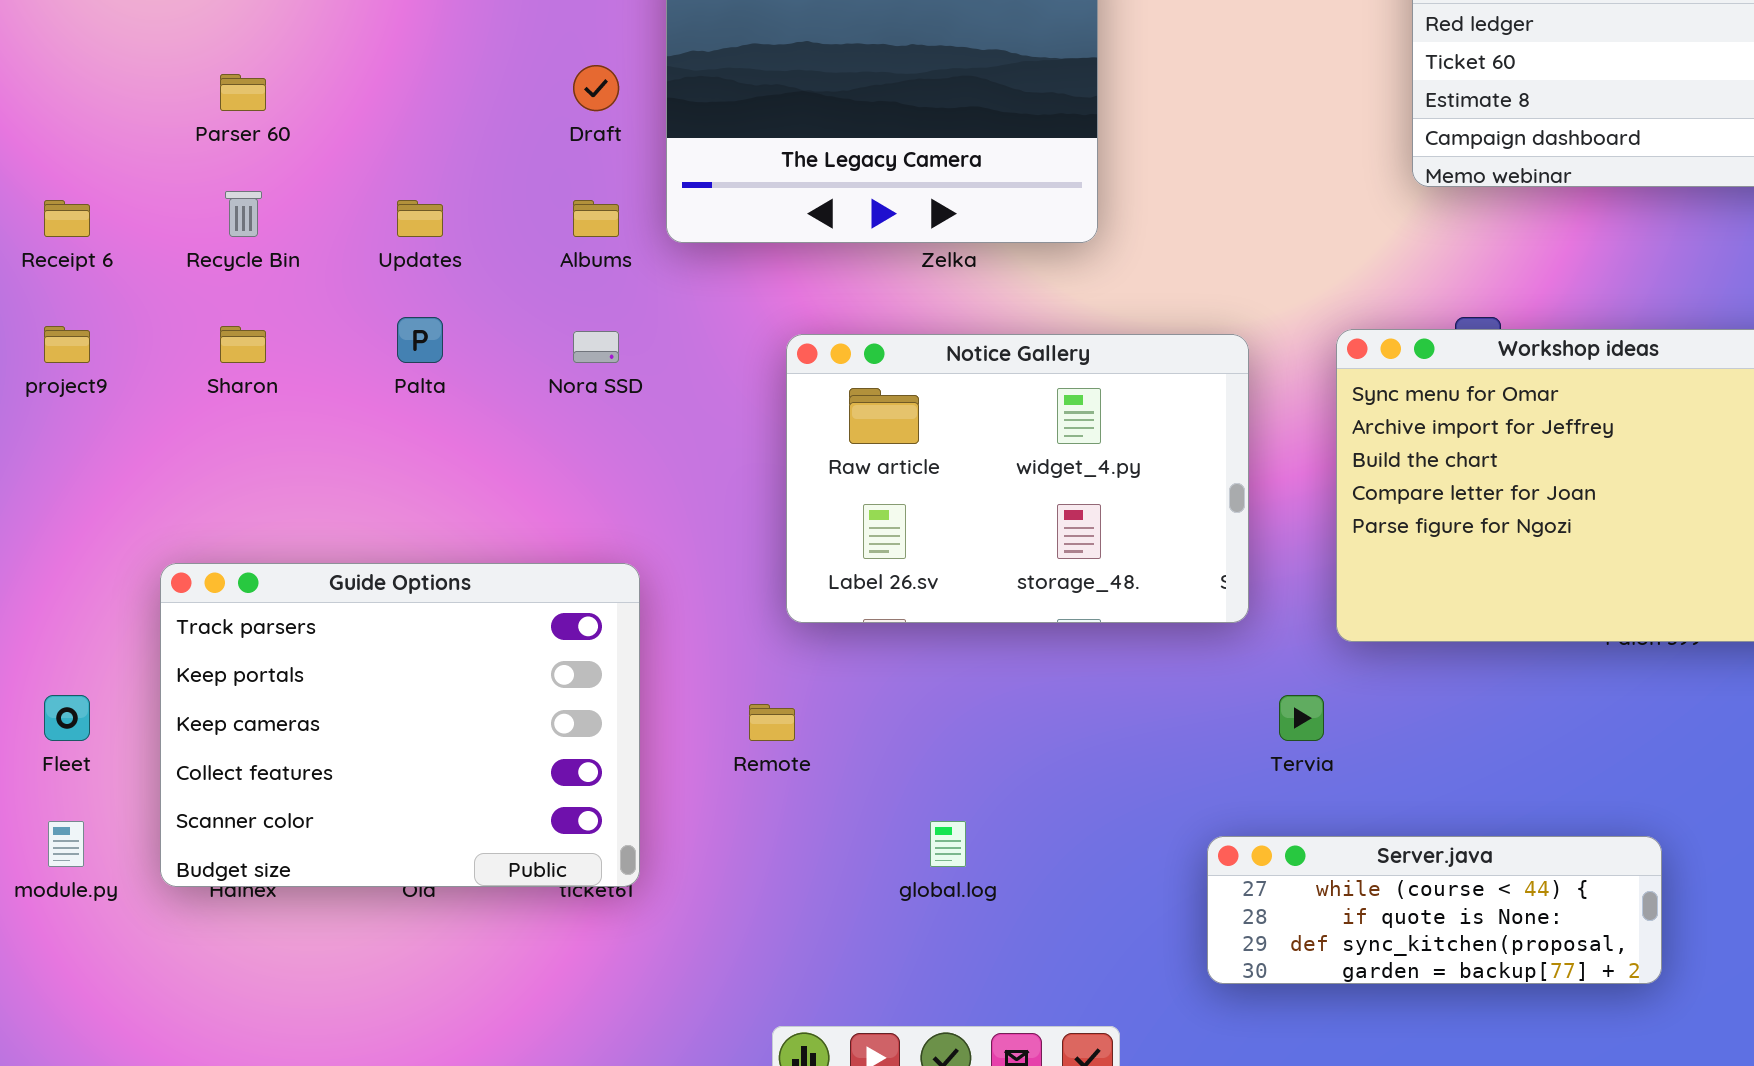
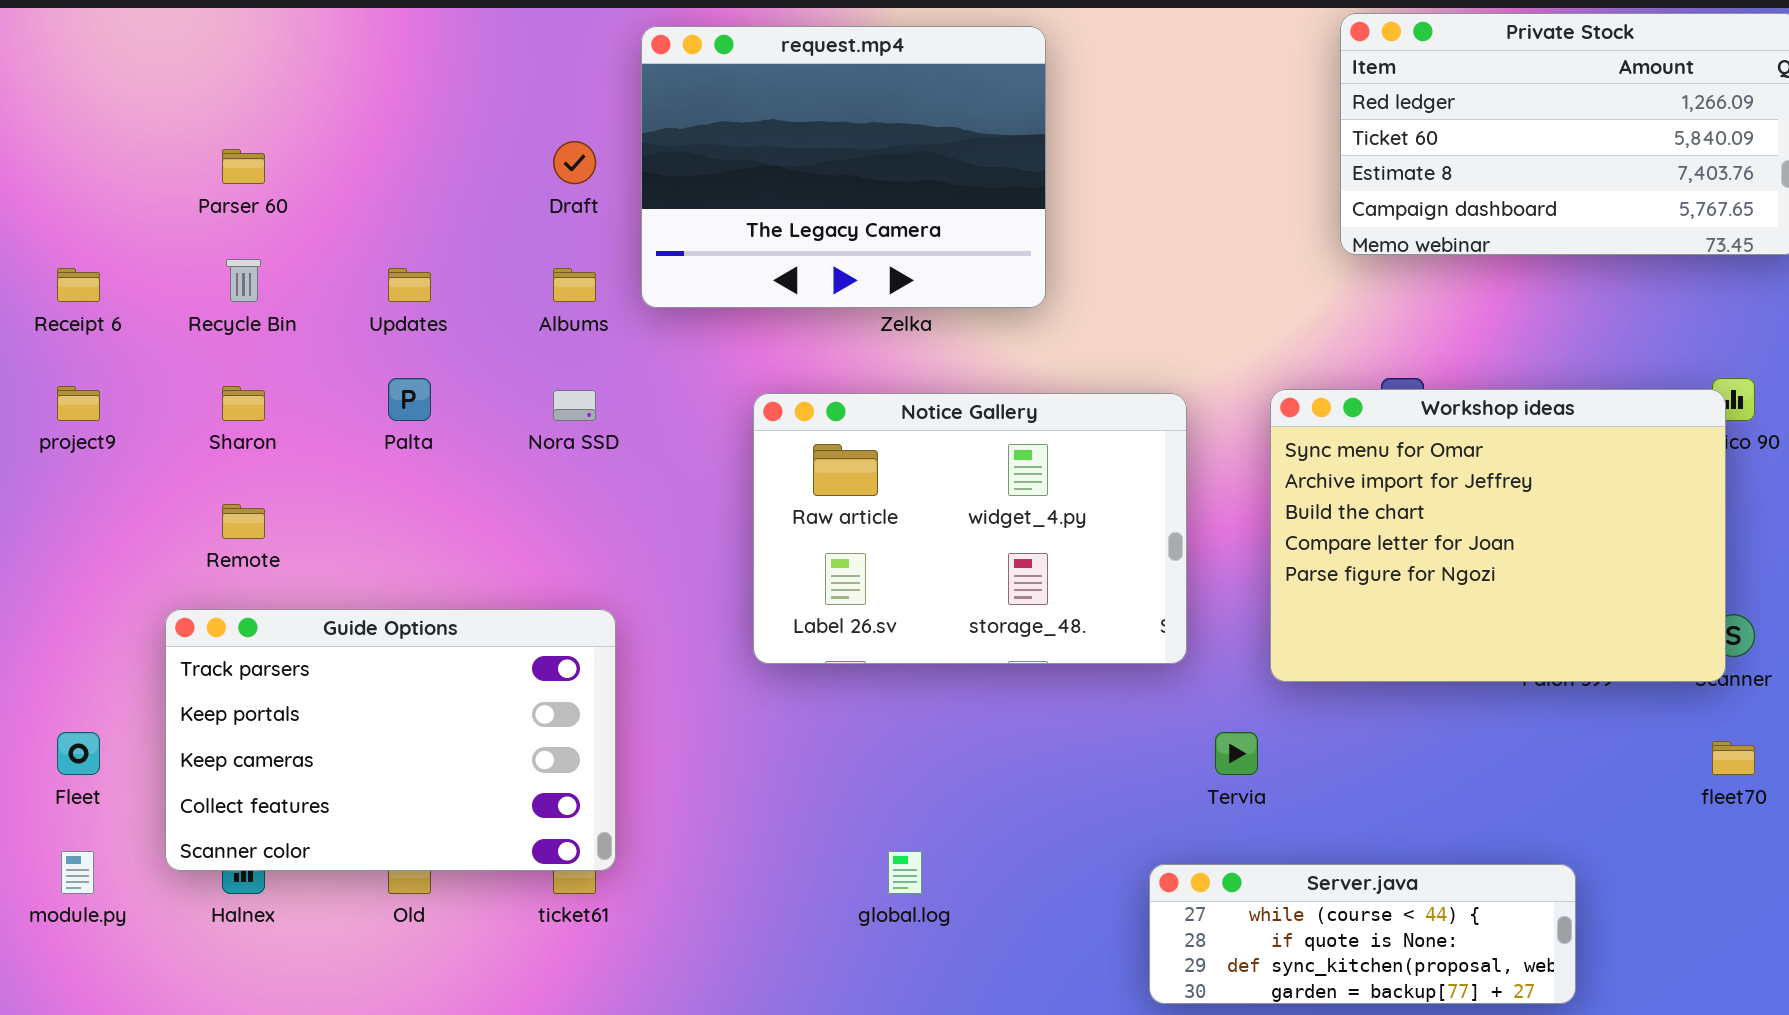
Guide Options: [160,563,640,887] -> [165,609,616,871], resized
Remote: [749,704,795,741] -> [222,504,265,539], moved

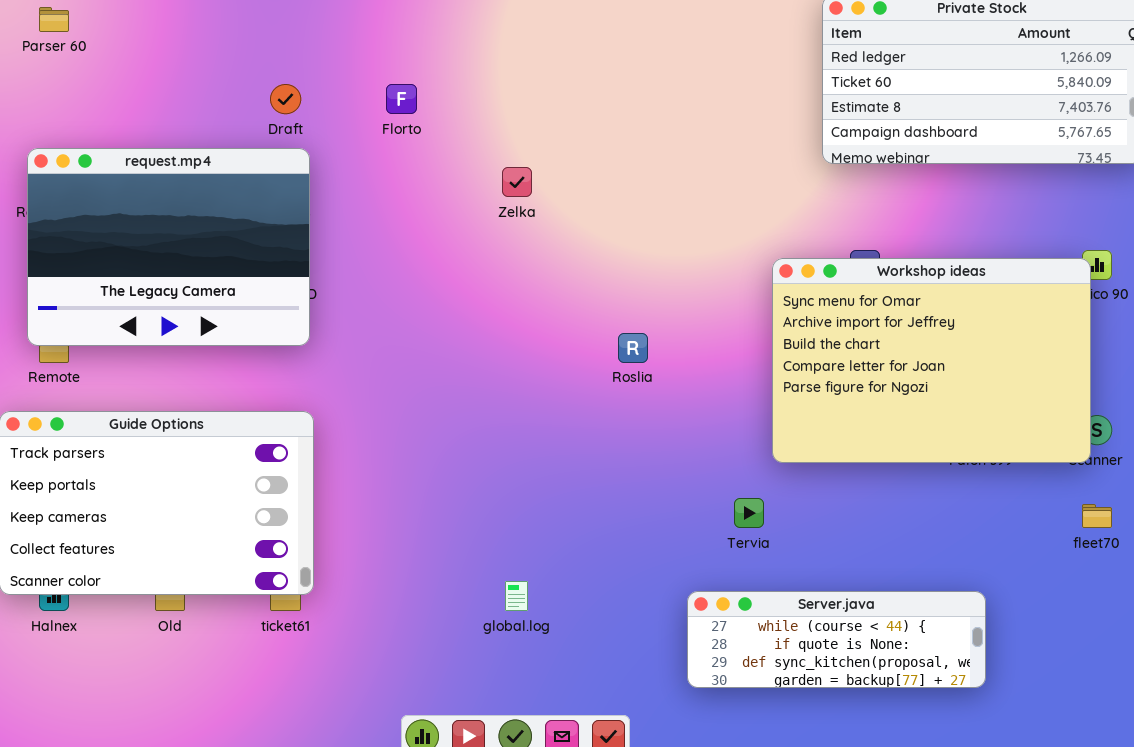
request.mp4: [641,26,1046,308] -> [27,148,310,346], moved
Parser 60: [222,149,265,184] -> [39,7,69,32], moved
Notice Gallery: [753,393,1187,664] -> none, closed

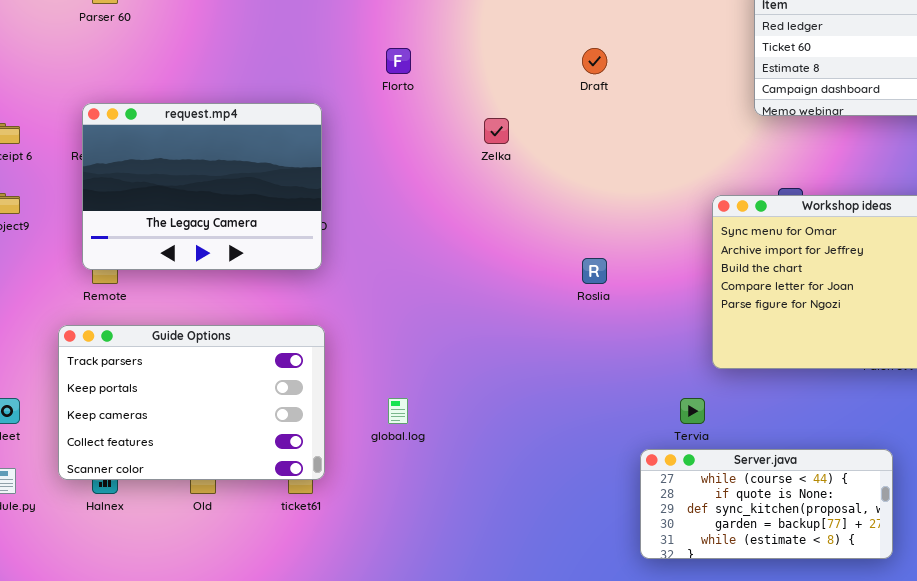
Draft: [270,84,301,114] -> [582,48,607,74], moved
global.log: [505,581,528,611] -> [388,398,408,424], moved
Server.java: [687,591,986,688] -> [640,449,893,559], resized

